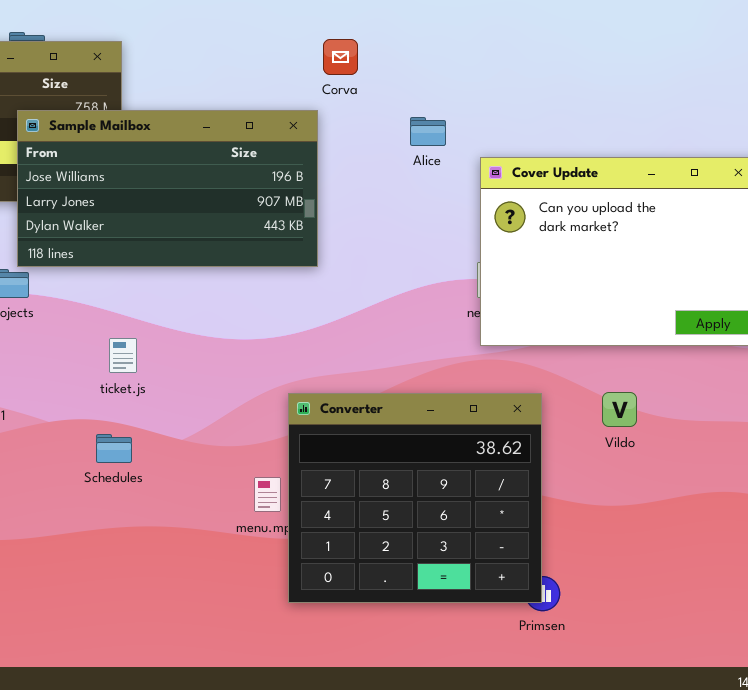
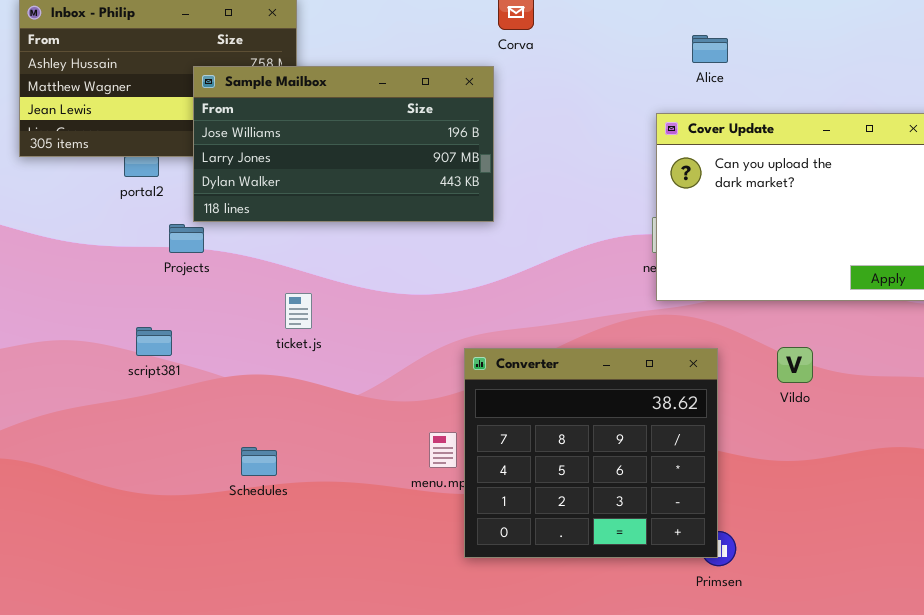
Alice: [410,117,446,146] -> [692,35,728,63], moved
Schedules: [96,434,132,463] -> [241,447,277,476], moved

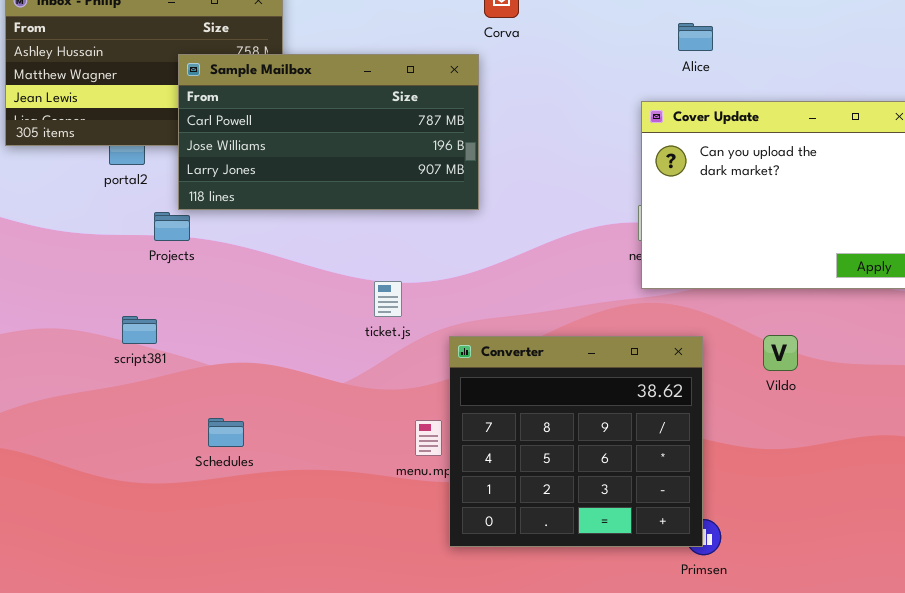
Sample Mailbox: [193,66,494,222] -> [178,54,479,210], scrolled up 1 row
ticket.js: [285,293,312,329] -> [374,281,402,317], moved
Schedules: [241,447,277,476] -> [208,418,244,447], moved

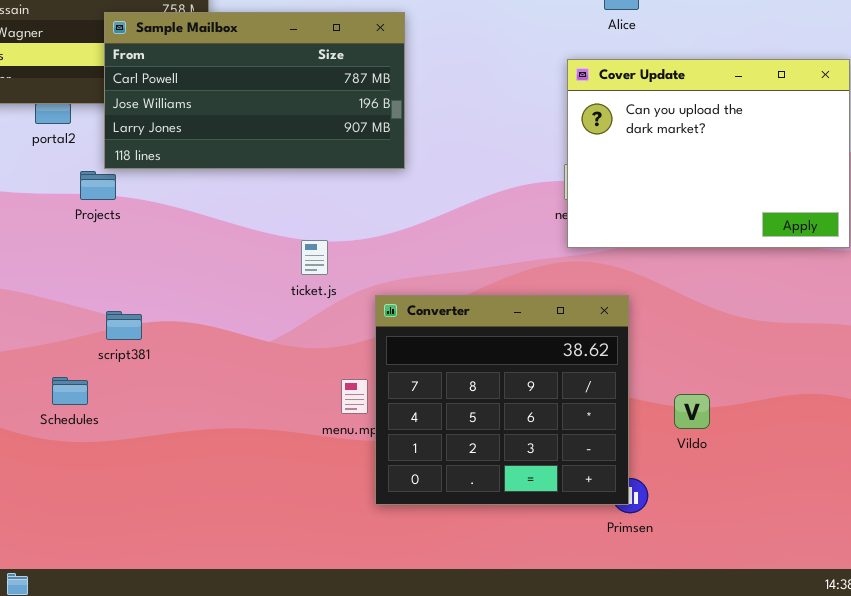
script381: [122,316,157,344] -> [106,311,142,340], moved
Vildo: [763,335,798,371] -> [674,394,710,429], moved
Schedules: [208,418,244,447] -> [52,377,88,405], moved

